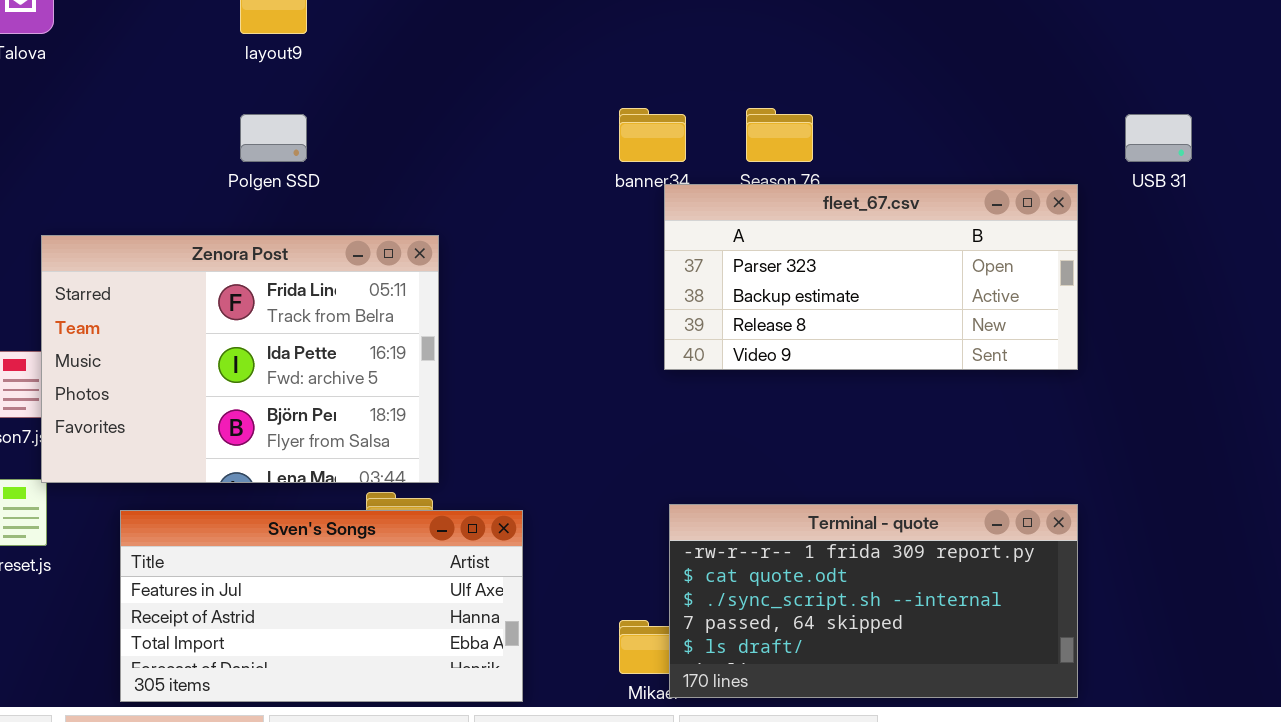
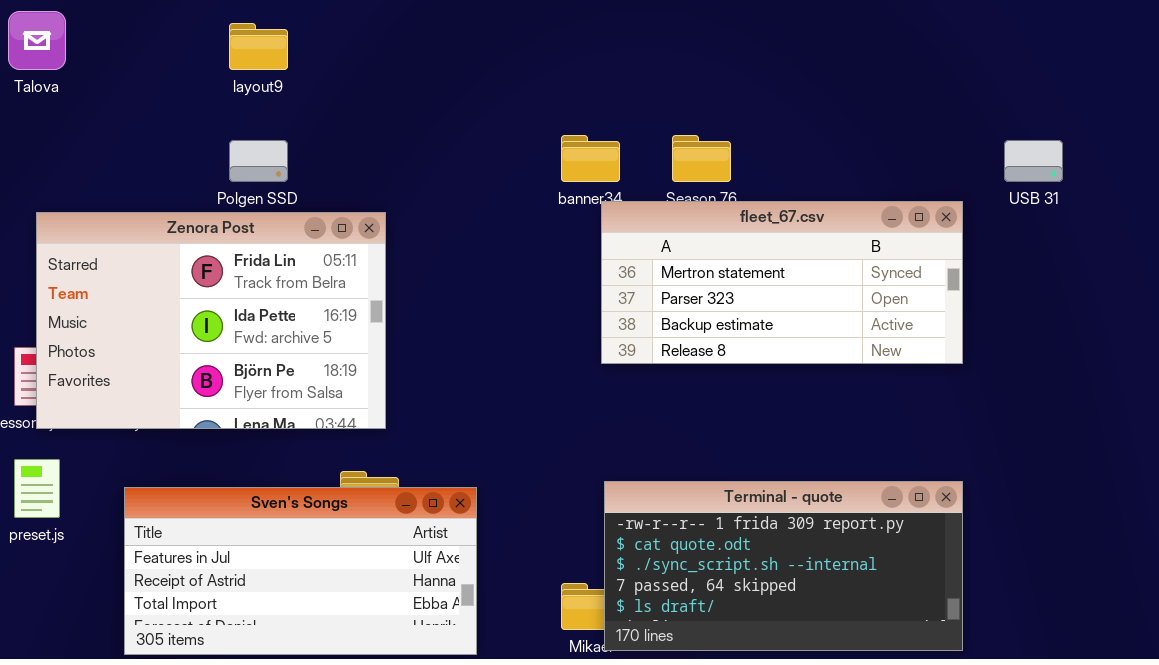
fleet_67.csv: [664,184,1078,370] -> [601,201,963,364], scrolled up 1 row
Zenora Post: [41,235,439,483] -> [36,212,386,429], moved

